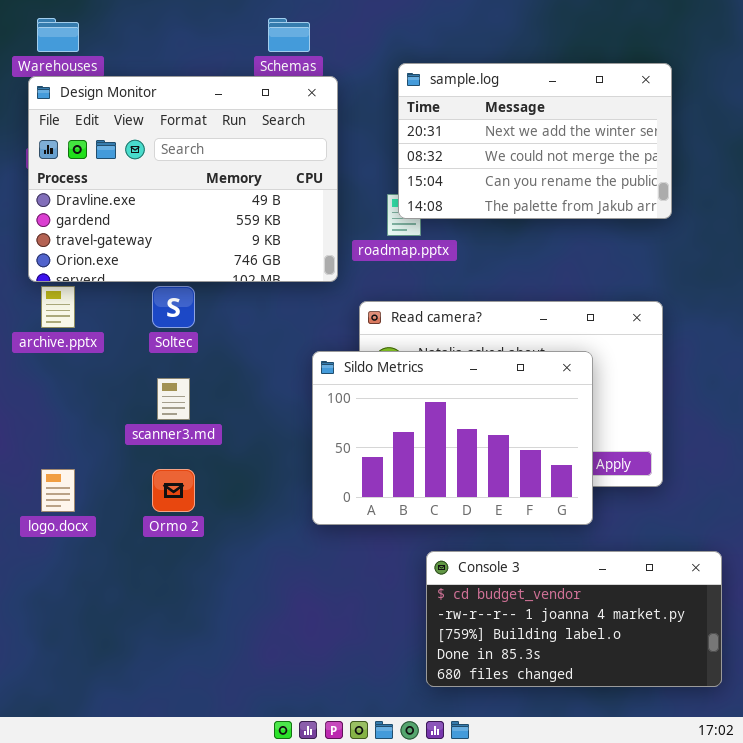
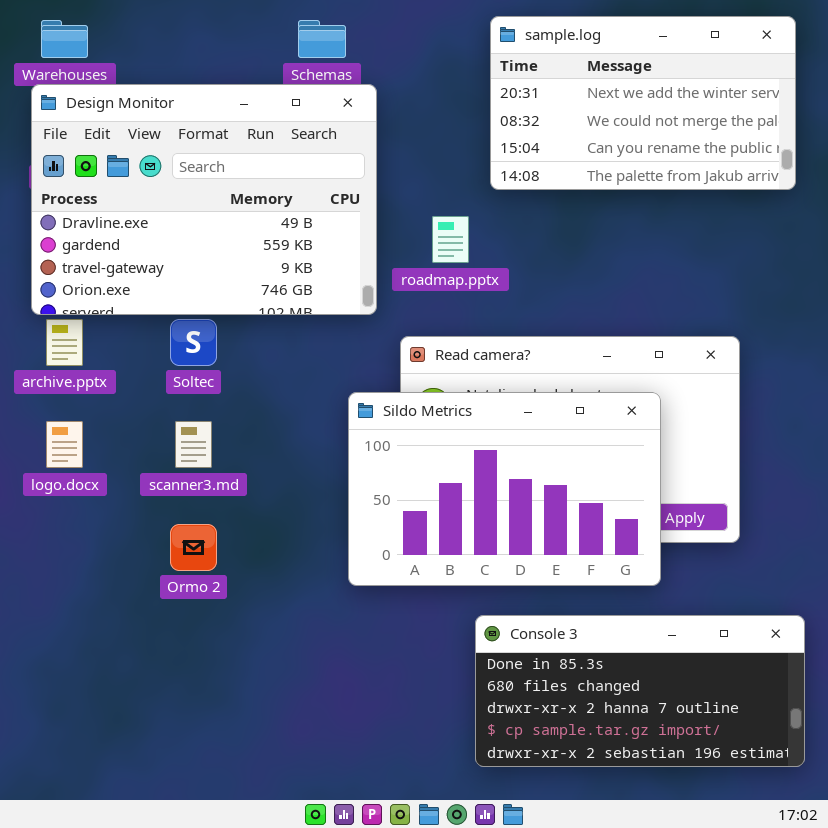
sample.log: [398,63,672,219] -> [490,16,796,190], moved
logo.docx: [41,469,75,512] -> [46,421,83,468], moved
Console 3: [426,551,722,687] -> [475,615,805,767], scrolled down 3 rows

